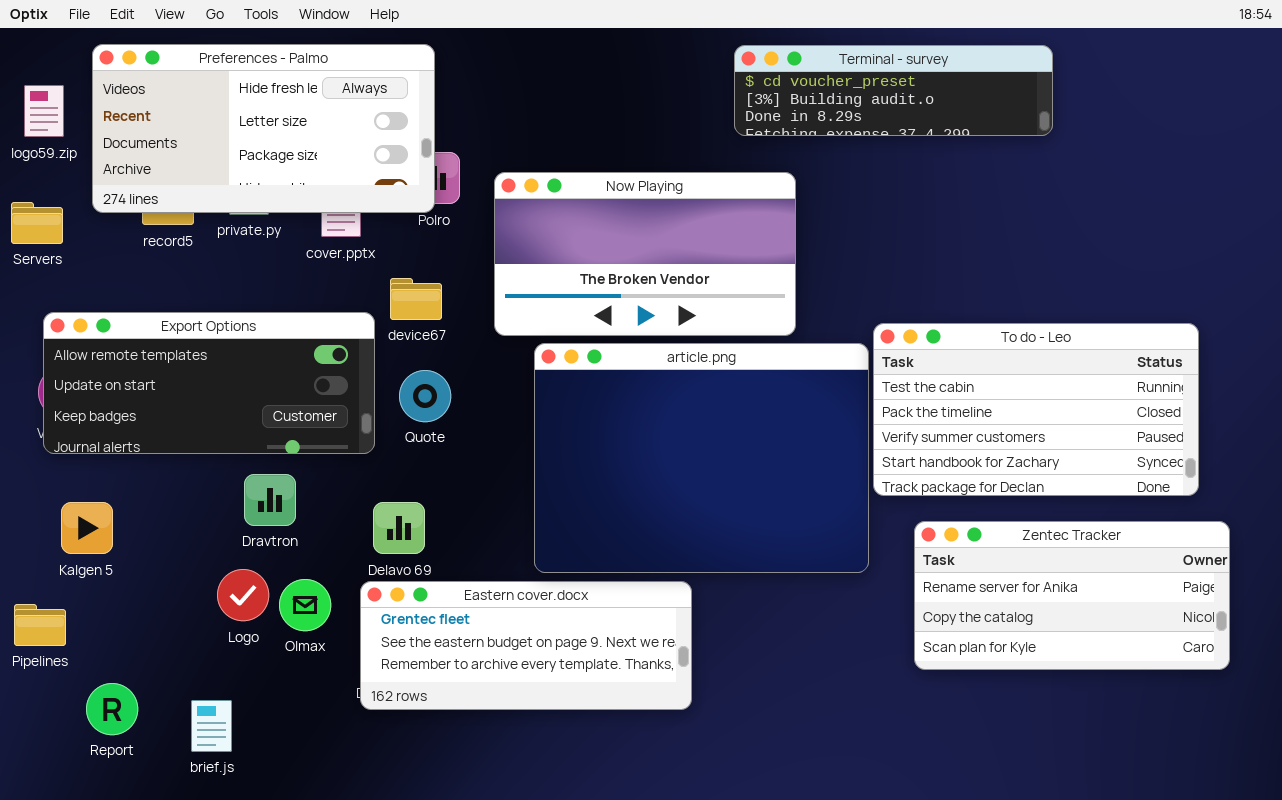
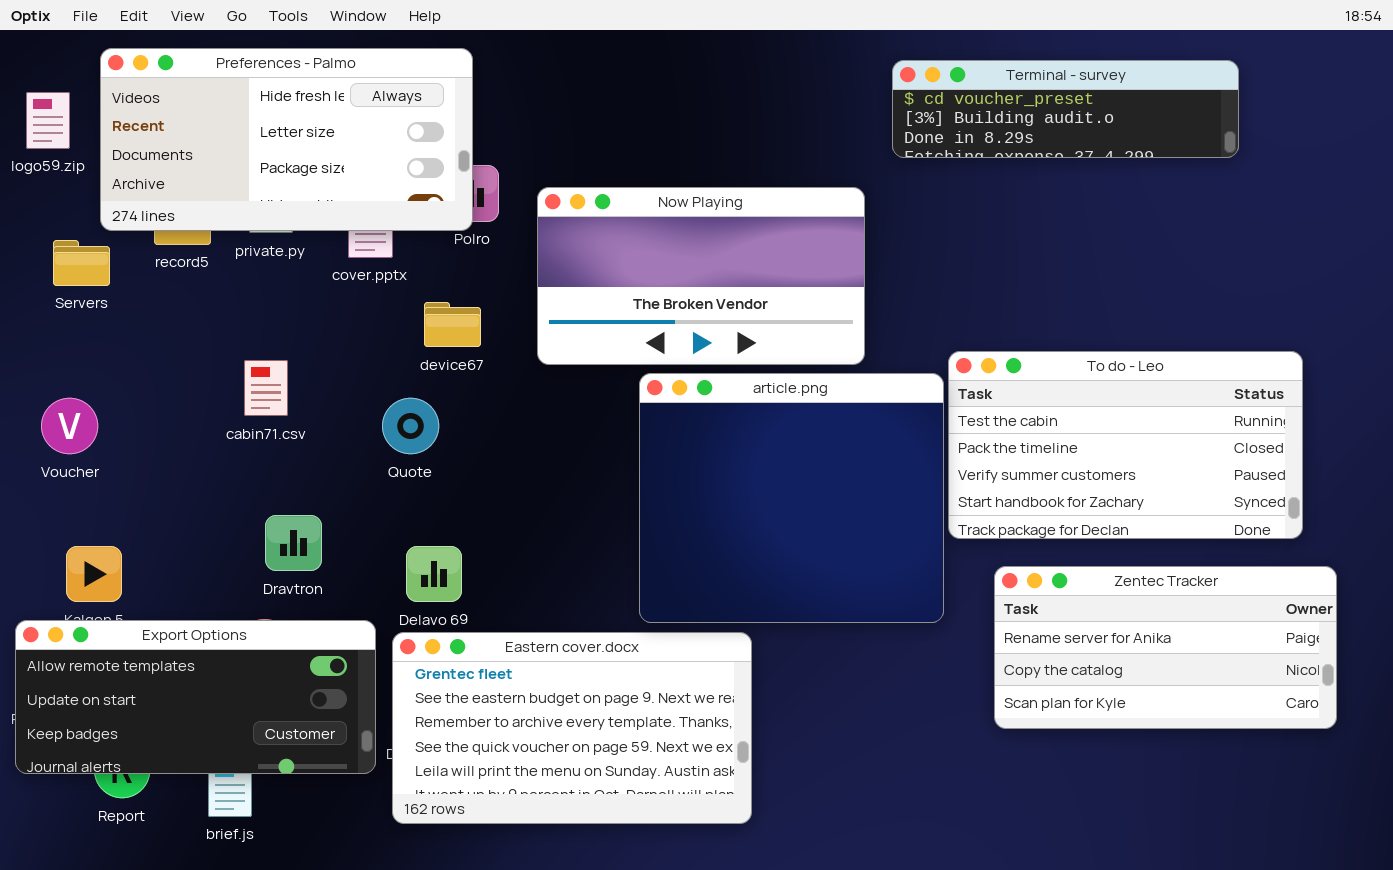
Terminal - survey: [734,45,1053,136] -> [892,60,1239,158], moved
Servers: [11,202,63,244] -> [53,240,110,286], moved
Export Options: [43,312,375,454] -> [15,620,376,774], moved
article.png: [534,343,869,573] -> [639,373,944,623], resized
Quote: [399,370,451,422] -> [382,398,439,454], moved
Eastern cover.docx: [360,581,692,710] -> [392,632,752,824], resized

